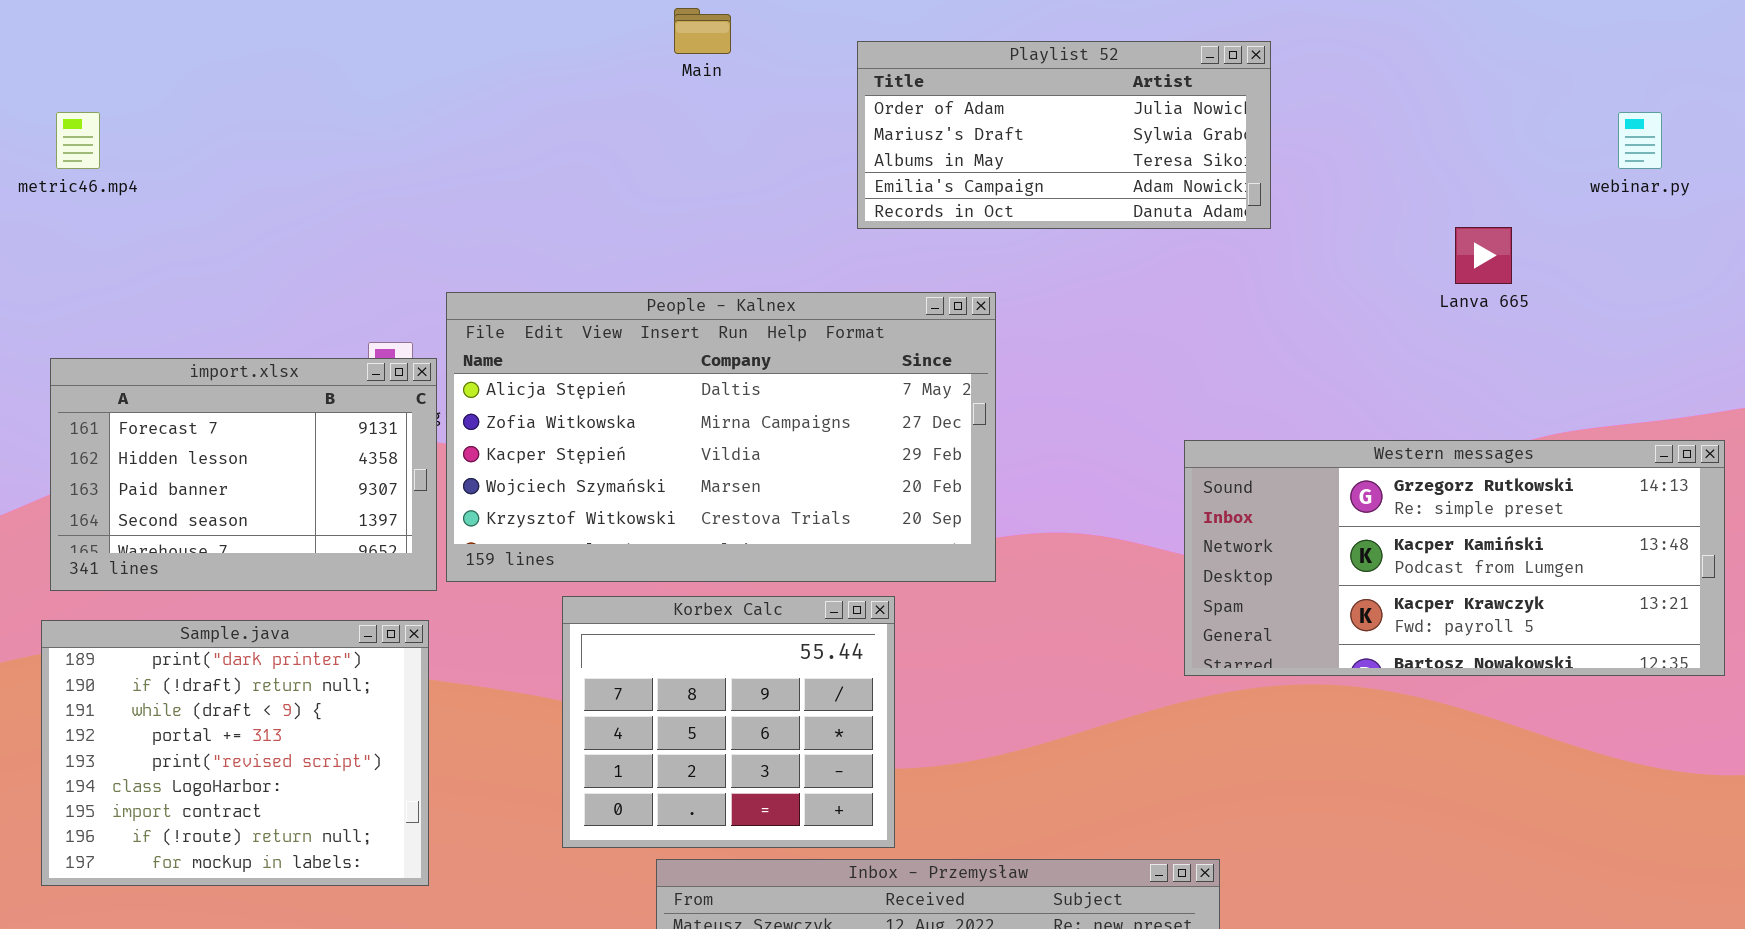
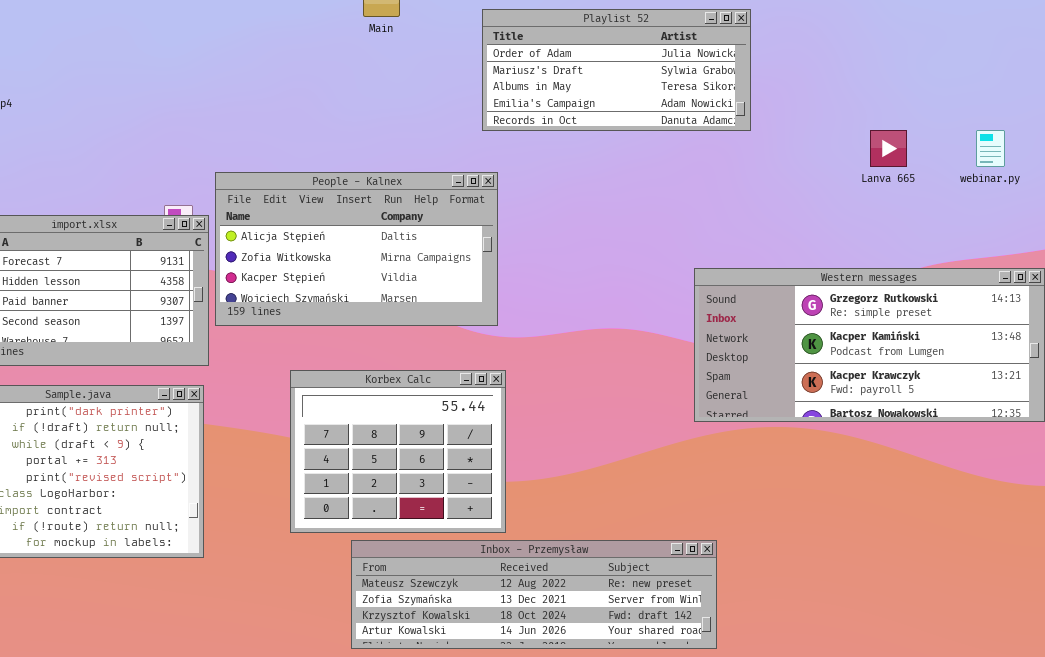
webinar.py: [1618,112,1662,169] -> [976,130,1005,167], moved
People - Kalnex: [446,292,996,582] -> [215,172,498,326], resized

